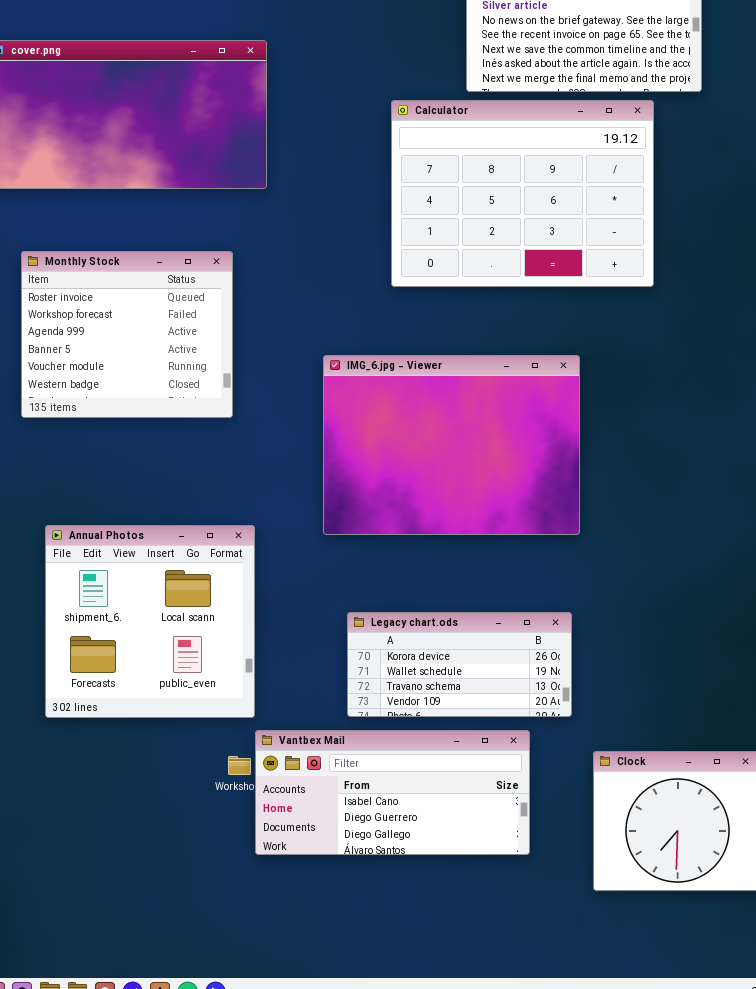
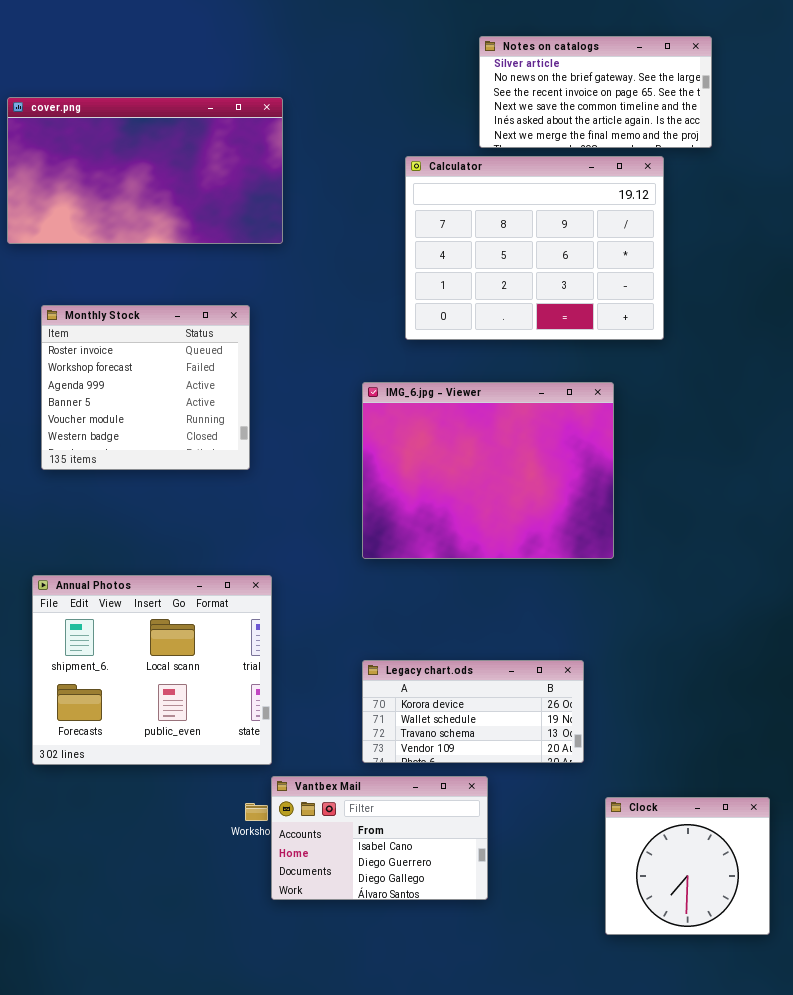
IMG_6.jpg - Viewer: [323,355,580,535] -> [362,382,614,559], moved
Annual Photos: [45,525,255,718] -> [32,575,272,765], resized
Vantbex Mail: [255,730,530,855] -> [271,776,488,900], resized

